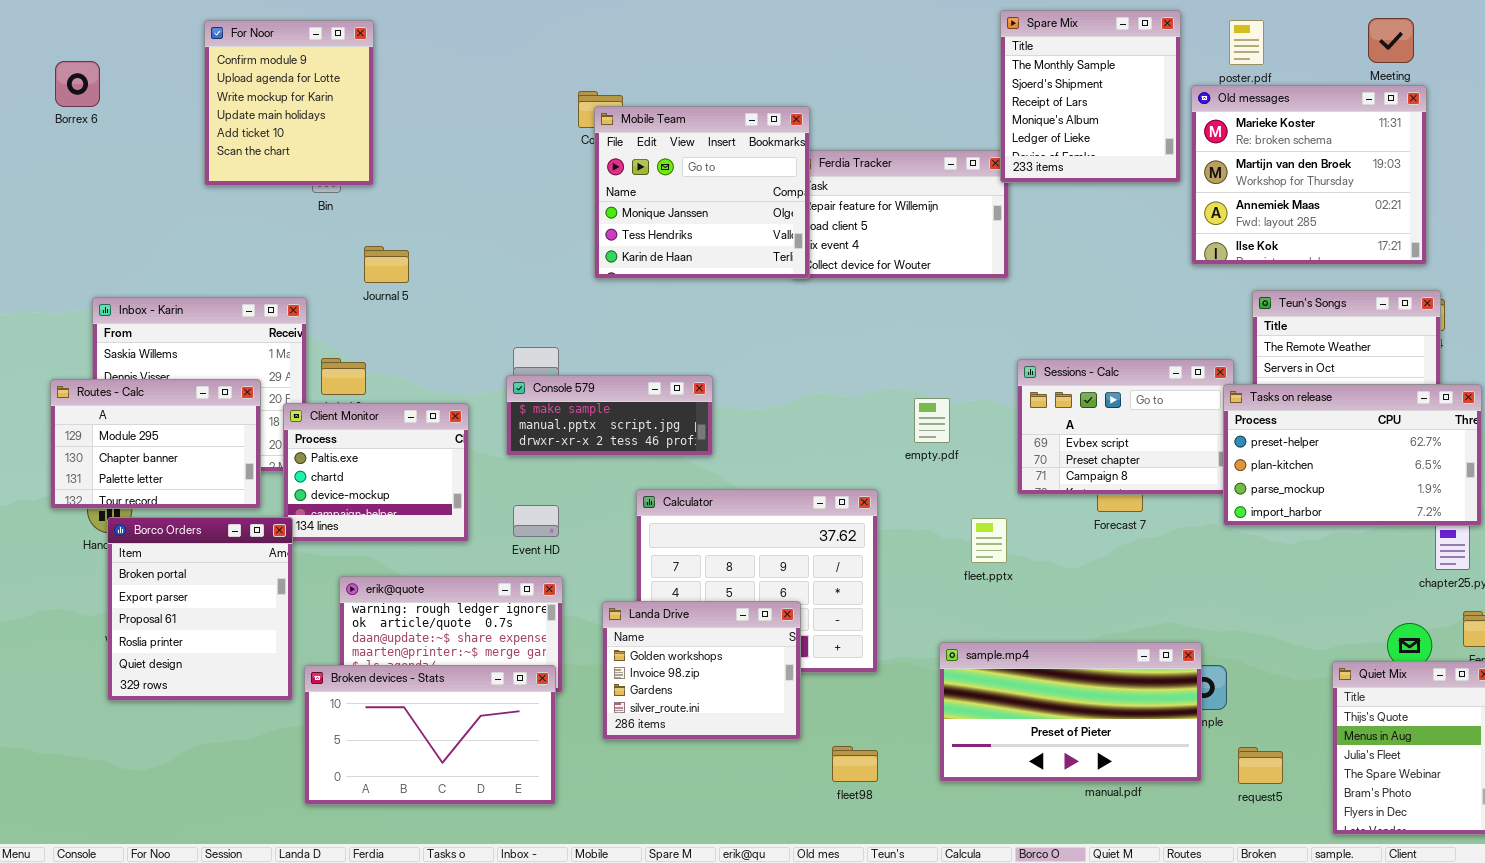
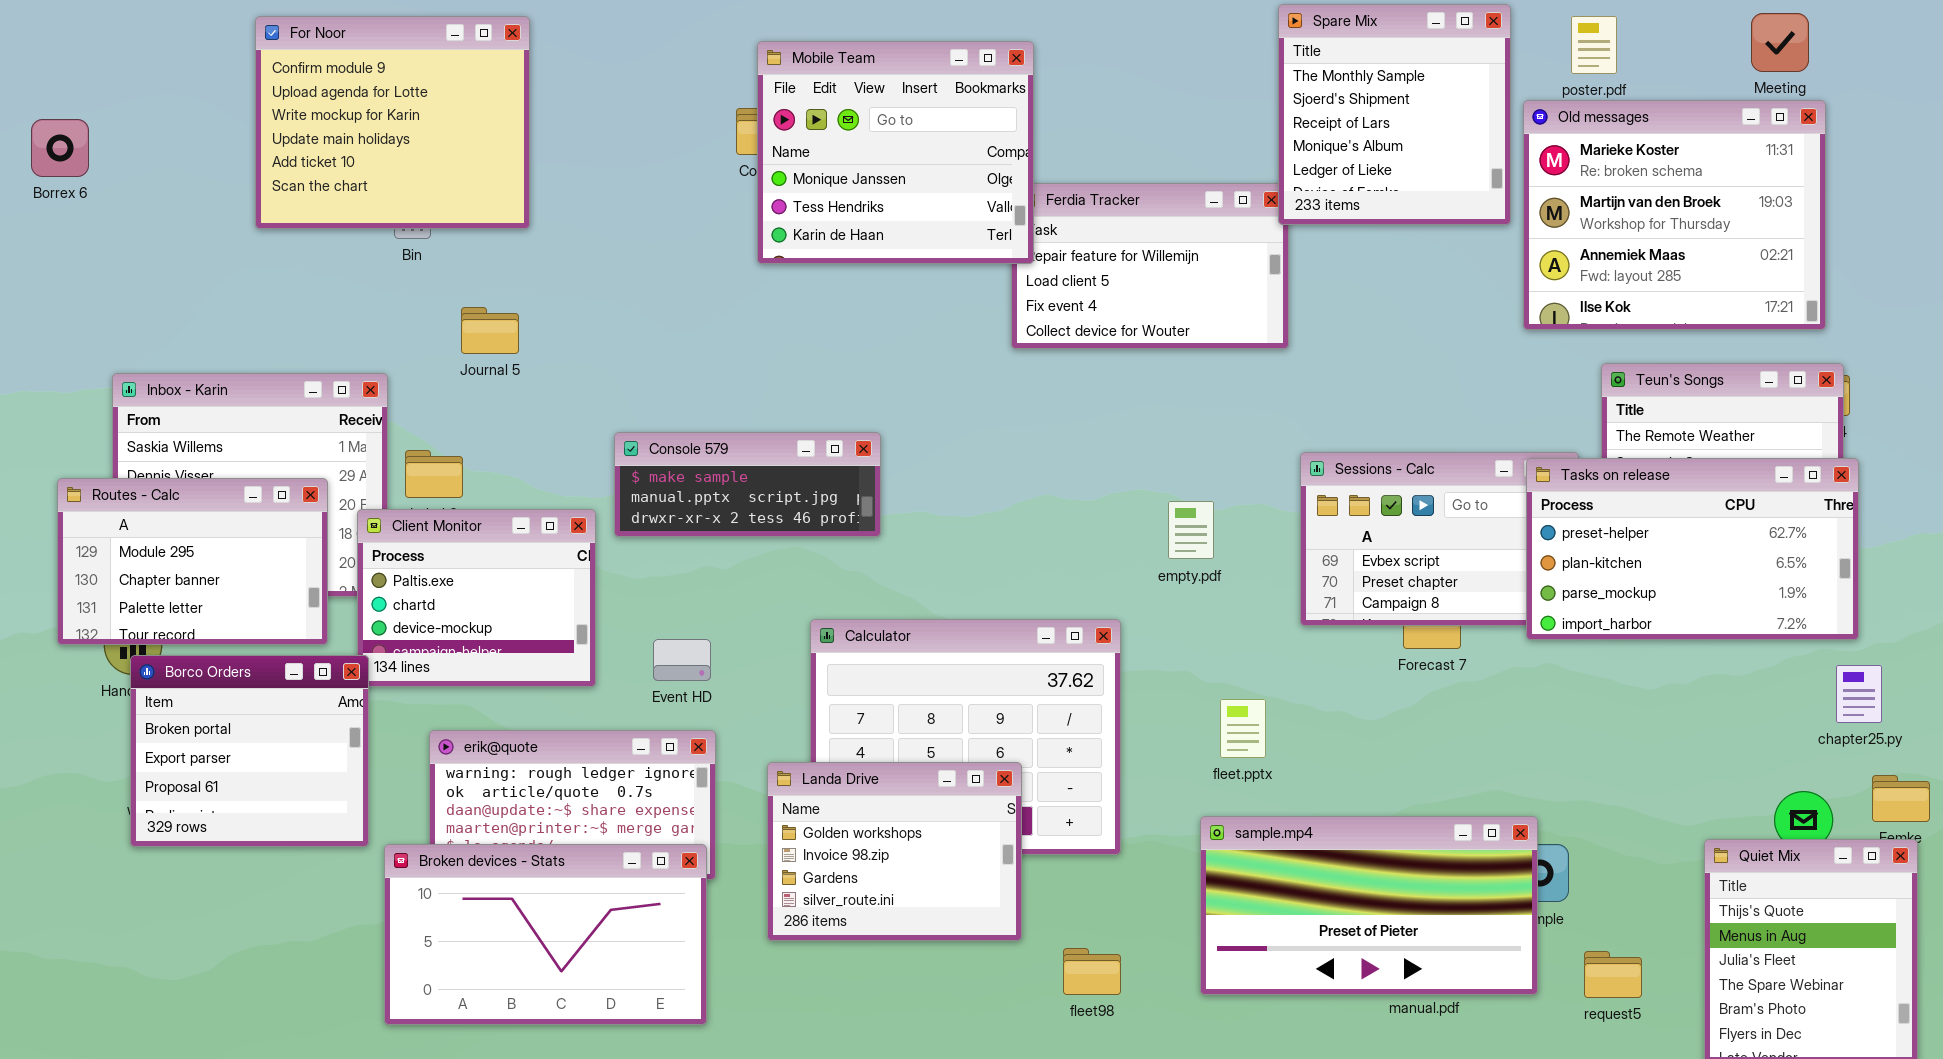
For Noor: [204,20,374,186] -> [255,16,530,229], resized
Borrex 6: [55,61,100,107] -> [31,119,89,177], moved
Mobile Team: [594,106,810,279] -> [757,41,1034,264], moved
Console 579: [506,375,713,456] -> [614,432,881,537], moved
Tasks on release: [1223,384,1482,526] -> [1526,458,1859,640], moved
Borco Orders: [107,517,293,701] -> [130,655,369,847], resized
fleet.pptx: [971,518,1007,563] -> [1220,699,1266,758], moved

